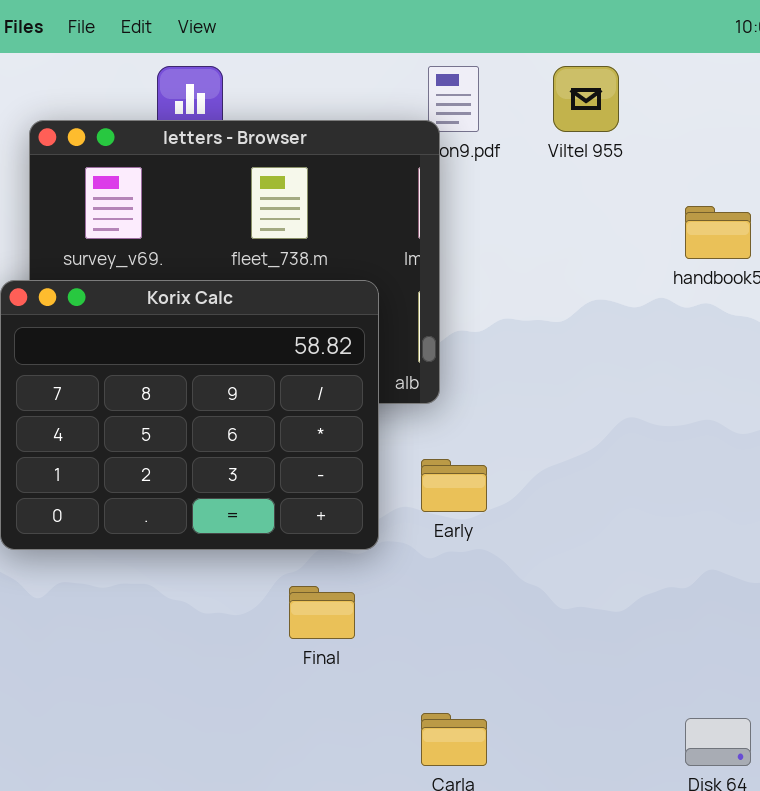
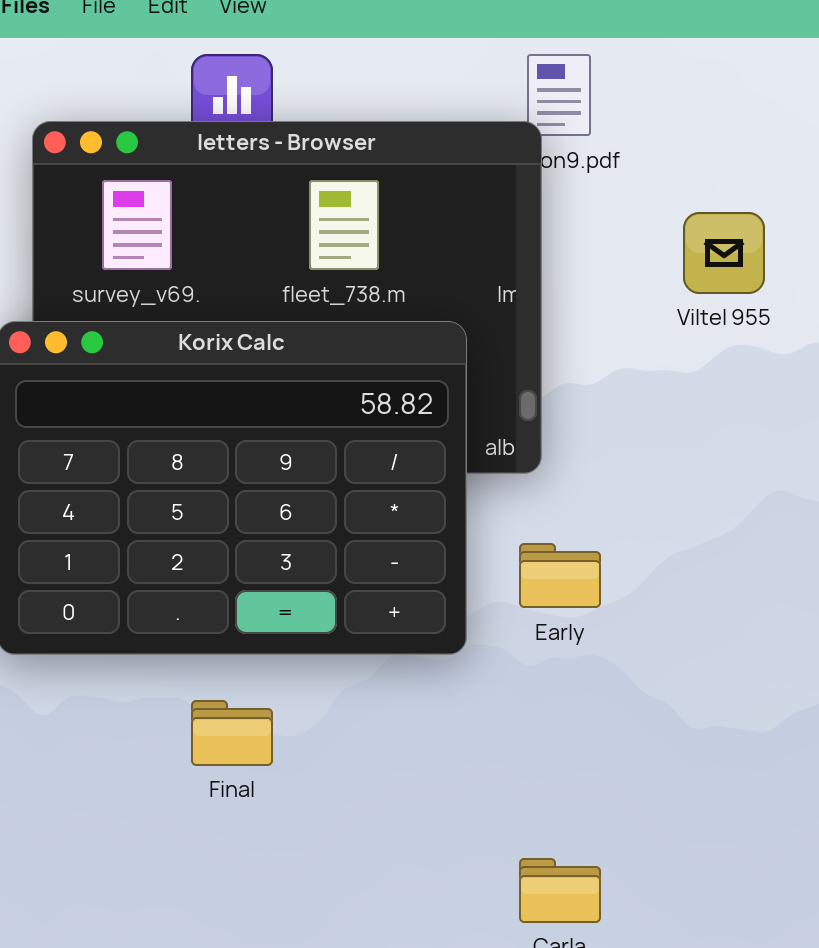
Viltel 955: [553,66,619,132] -> [683,212,765,294], moved
Final: [289,586,355,639] -> [191,700,273,766], moved

